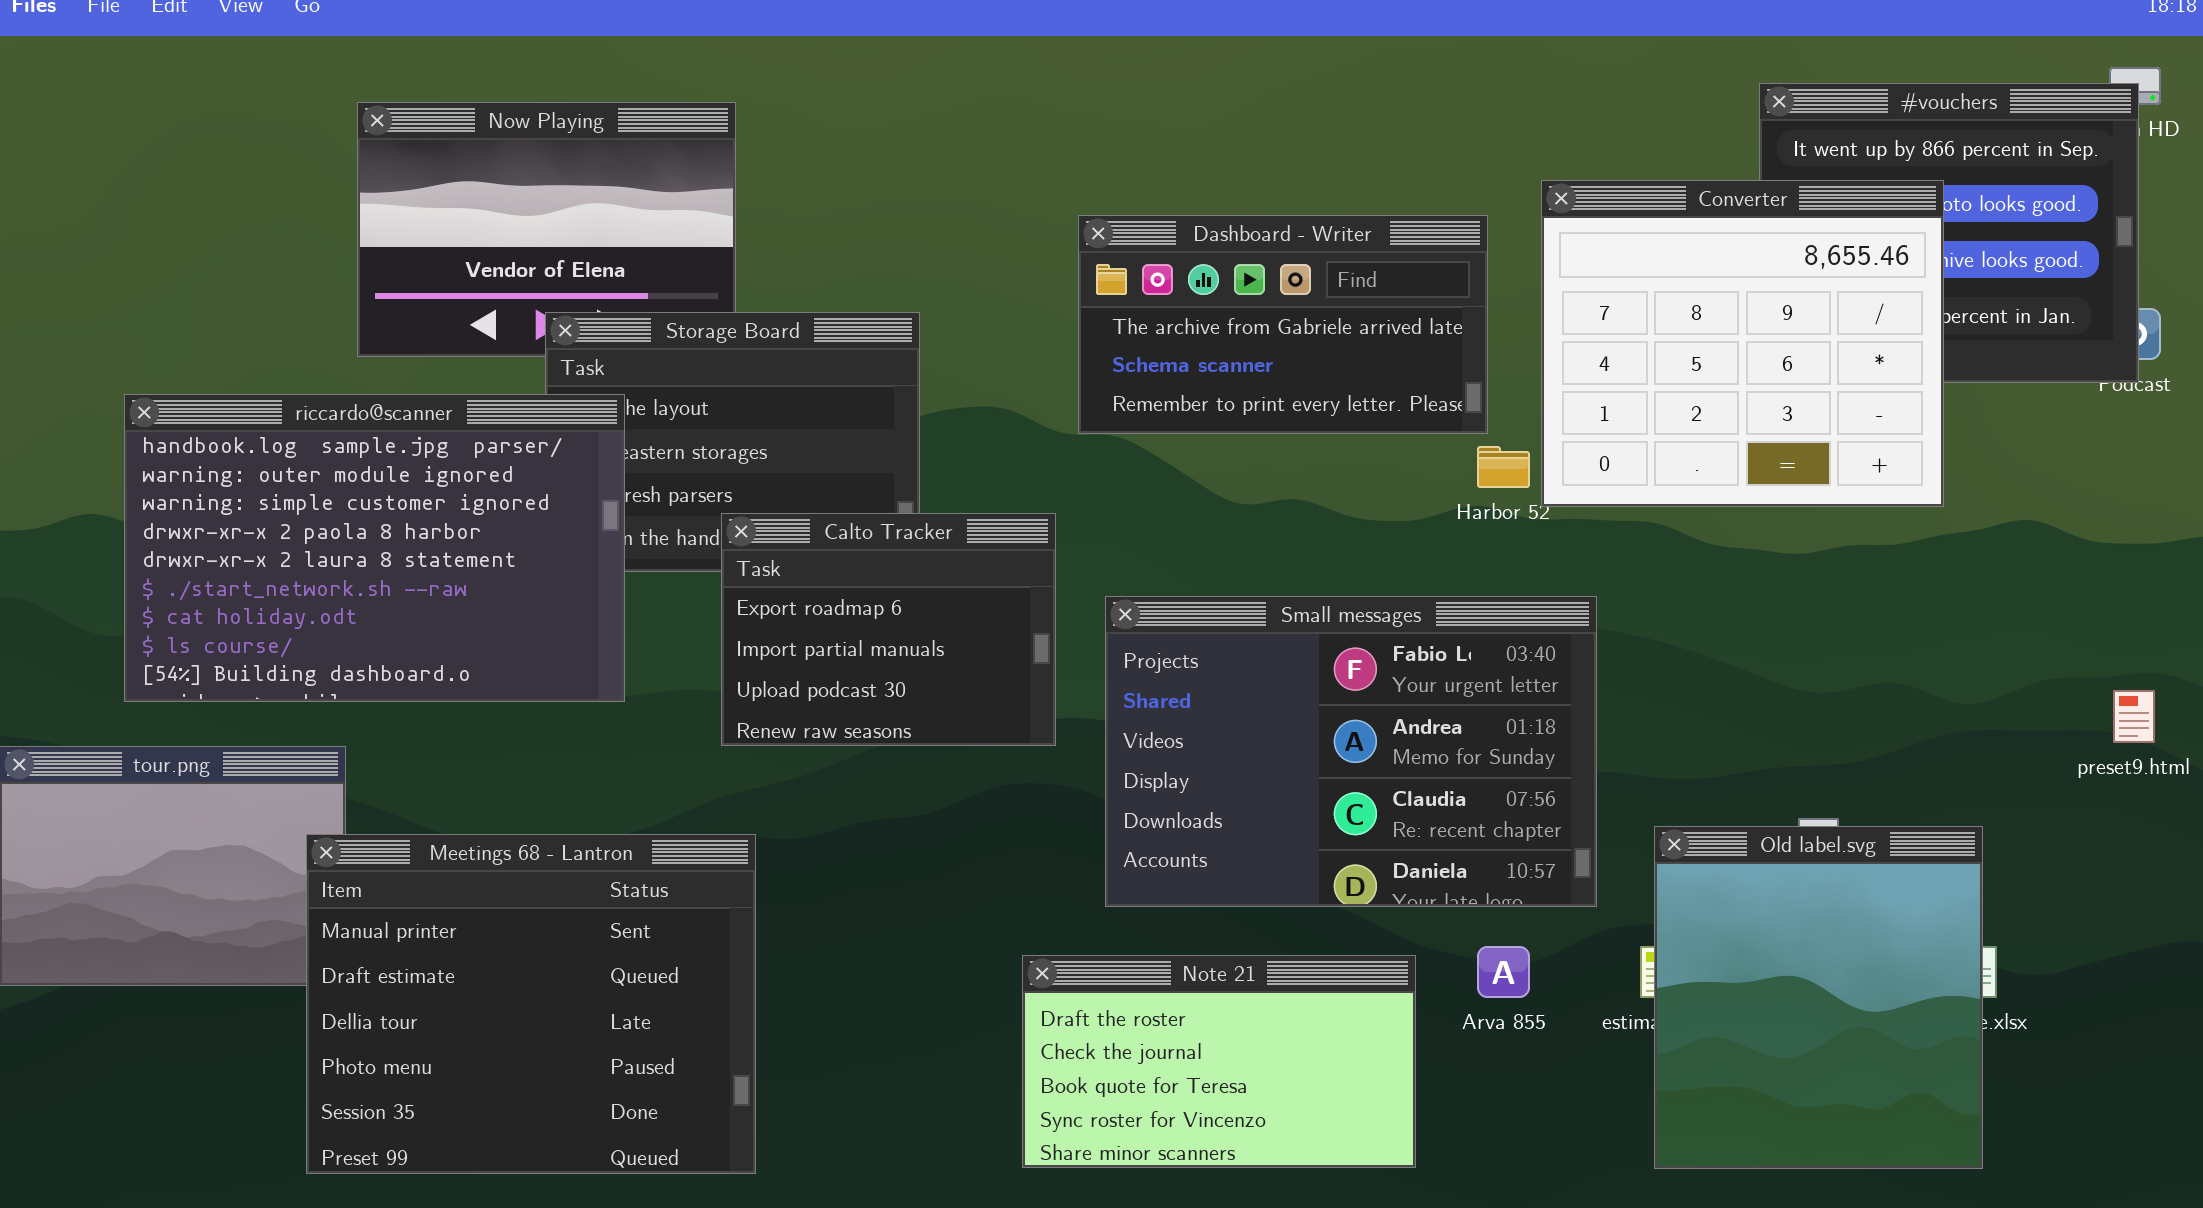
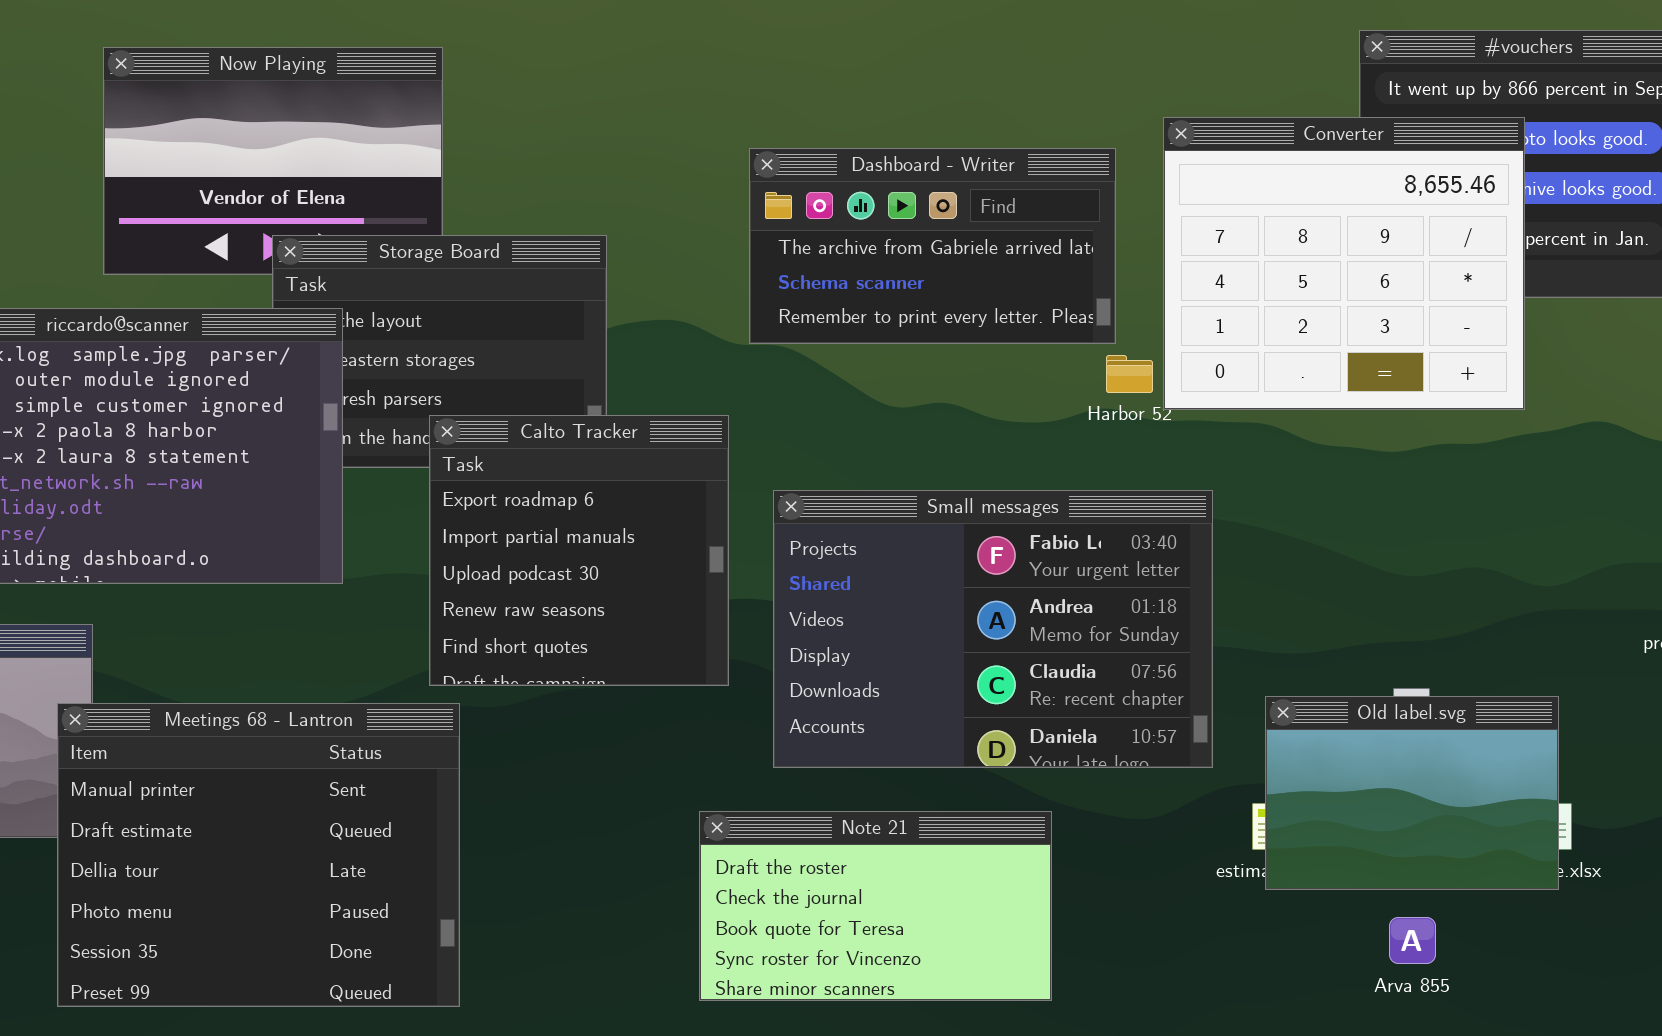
Calto Tracker: [721,513,1056,746] -> [429,415,729,686], resized
Old label.svg: [1654,826,1983,1169] -> [1265,696,1559,890], resized
Arva 855: [1477,946,1530,998] -> [1389,917,1436,964], moved

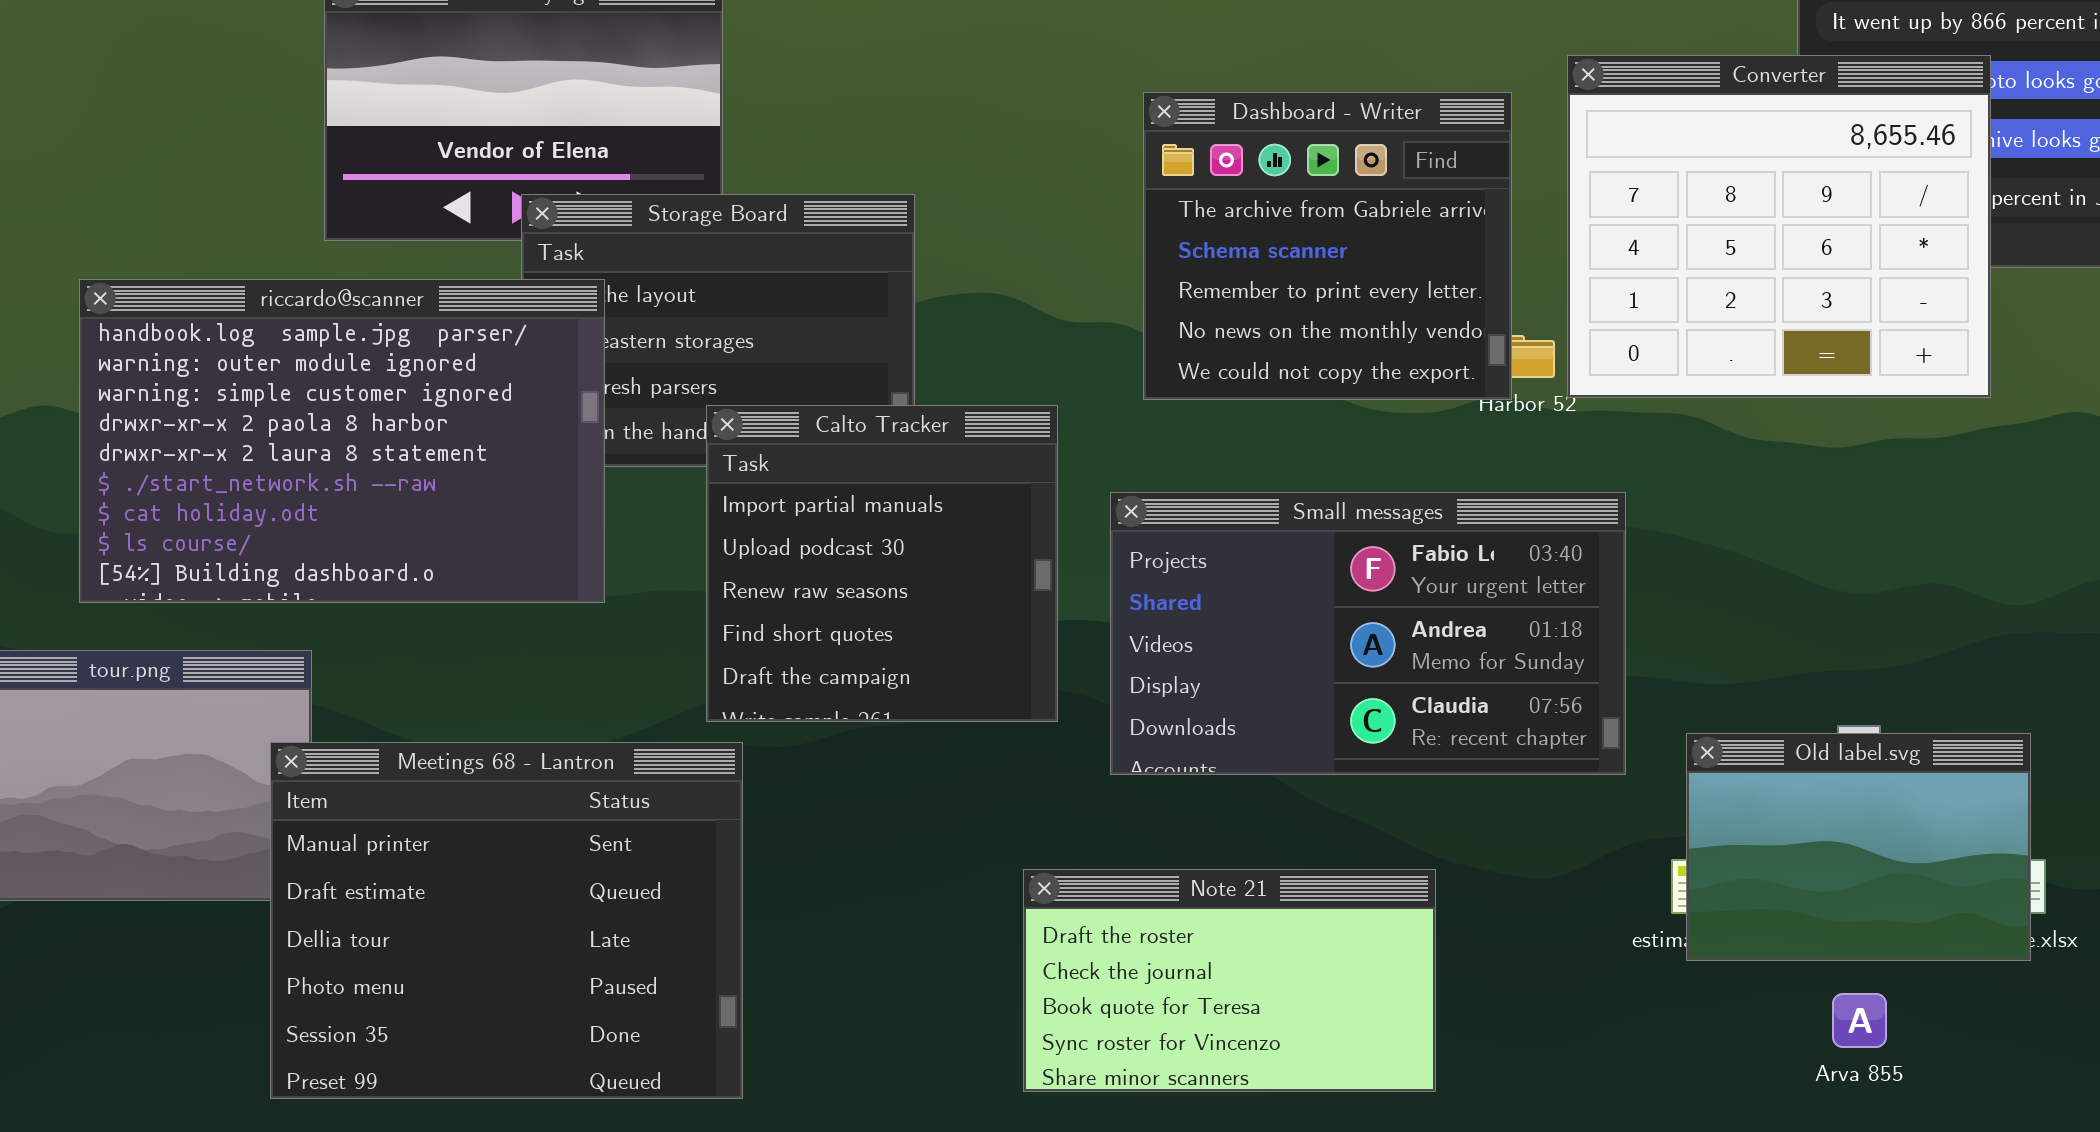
Dashboard - Writer: [749,148,1116,344] -> [1143,92,1512,400], resized
Calto Tracker: [429,415,729,686] -> [706,405,1058,722], scrolled down 1 row
Small messages: [773,490,1213,768] -> [1110,492,1626,775], resized

